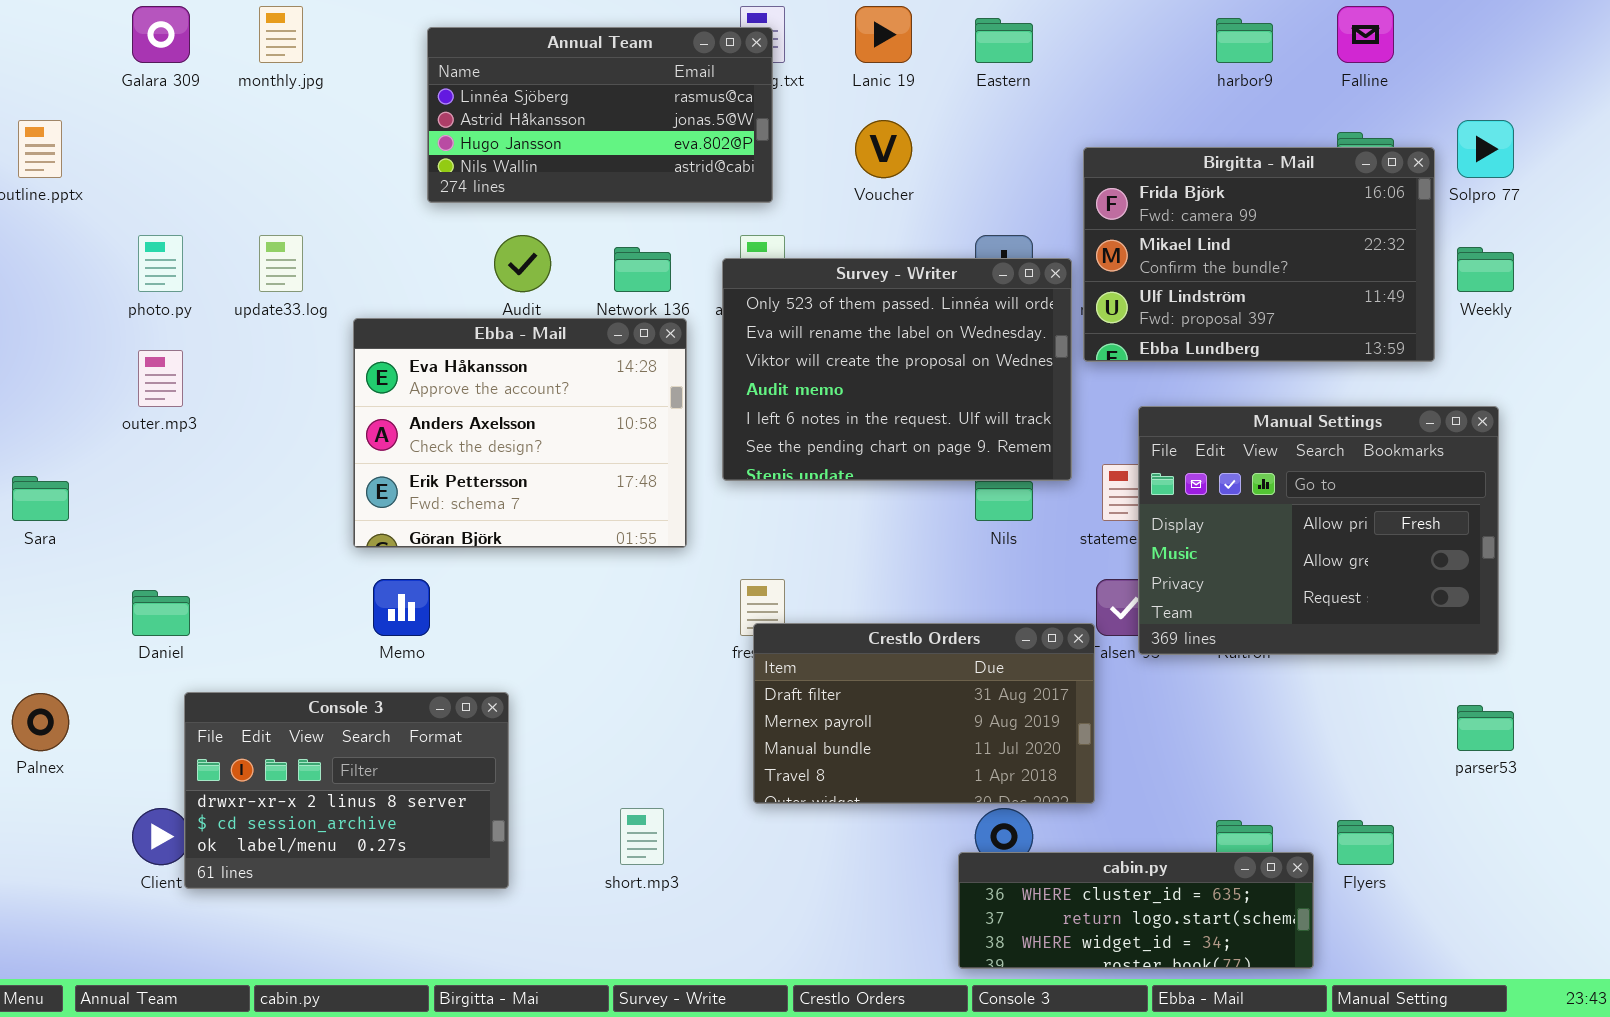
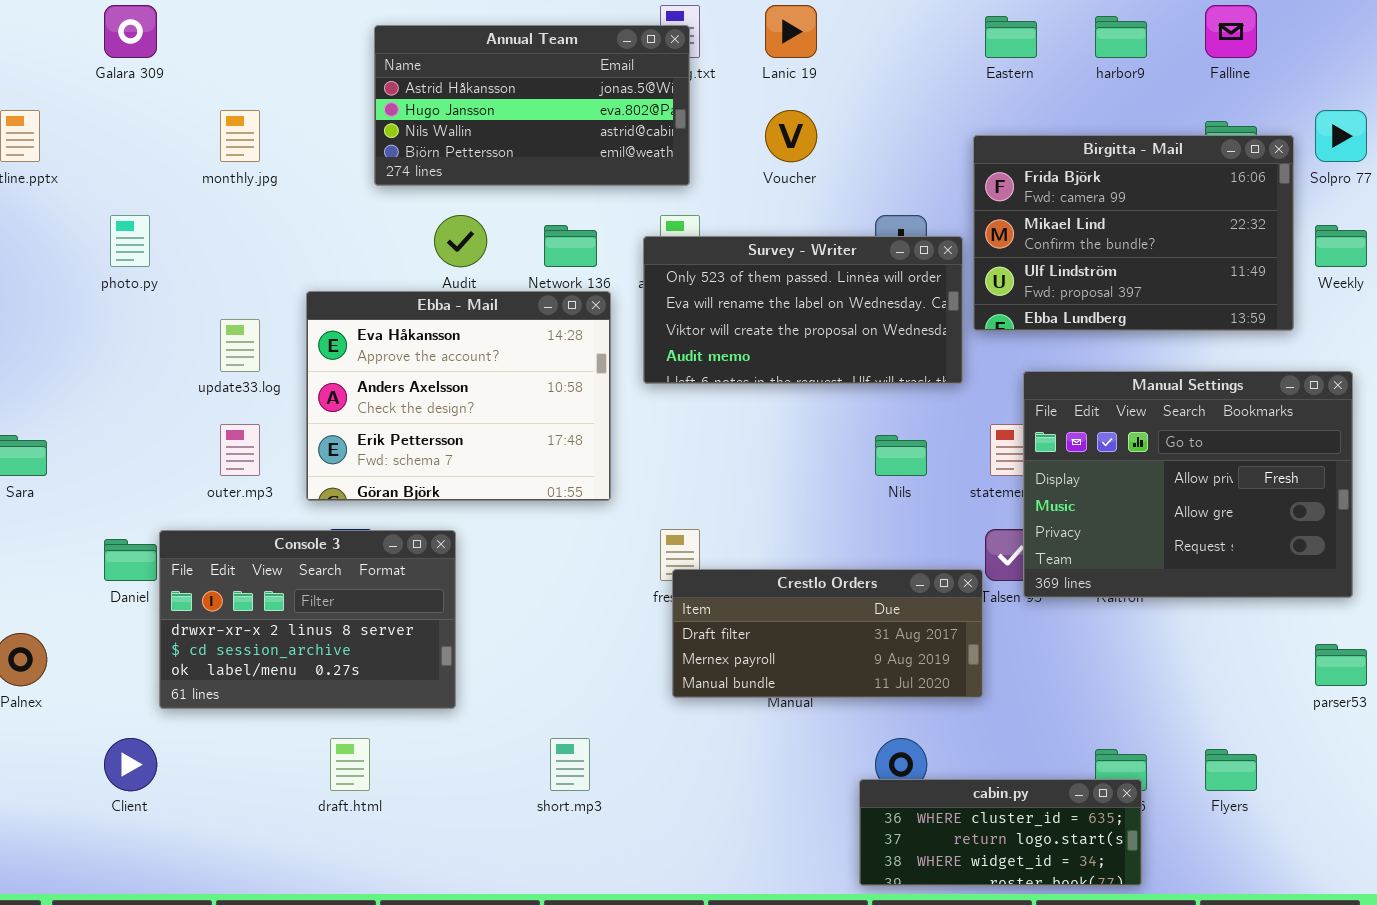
monthly.jpg: [259,6,303,63] -> [220,110,260,162], moved
Eastern: [975,18,1033,63] -> [985,16,1037,58], moved
Annual Team: [427,27,773,203] -> [374,25,690,186], scrolled down 1 row
update33.log: [259,235,303,292] -> [220,319,260,372], moved
Survey - Writer: [722,258,1072,481] -> [643,236,963,384], resized
outer.mp3: [138,350,183,407] -> [220,424,260,476], moved
Crestlo Orders: [753,623,1095,804] -> [672,569,983,698], resized
Console 3: [184,692,509,889] -> [159,530,456,709], moved
cabin.py: [958,852,1314,969] -> [859,779,1142,886], resized

